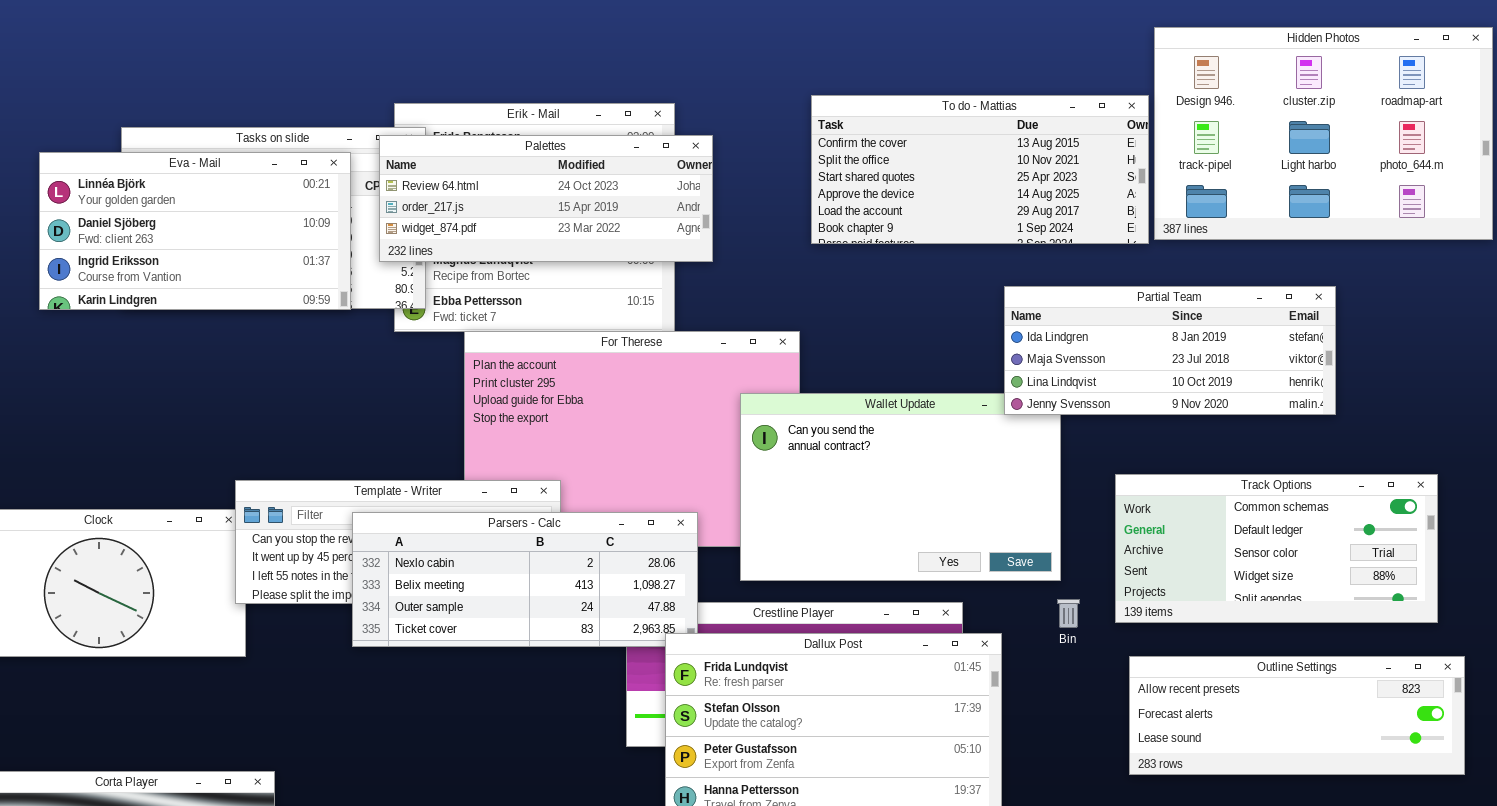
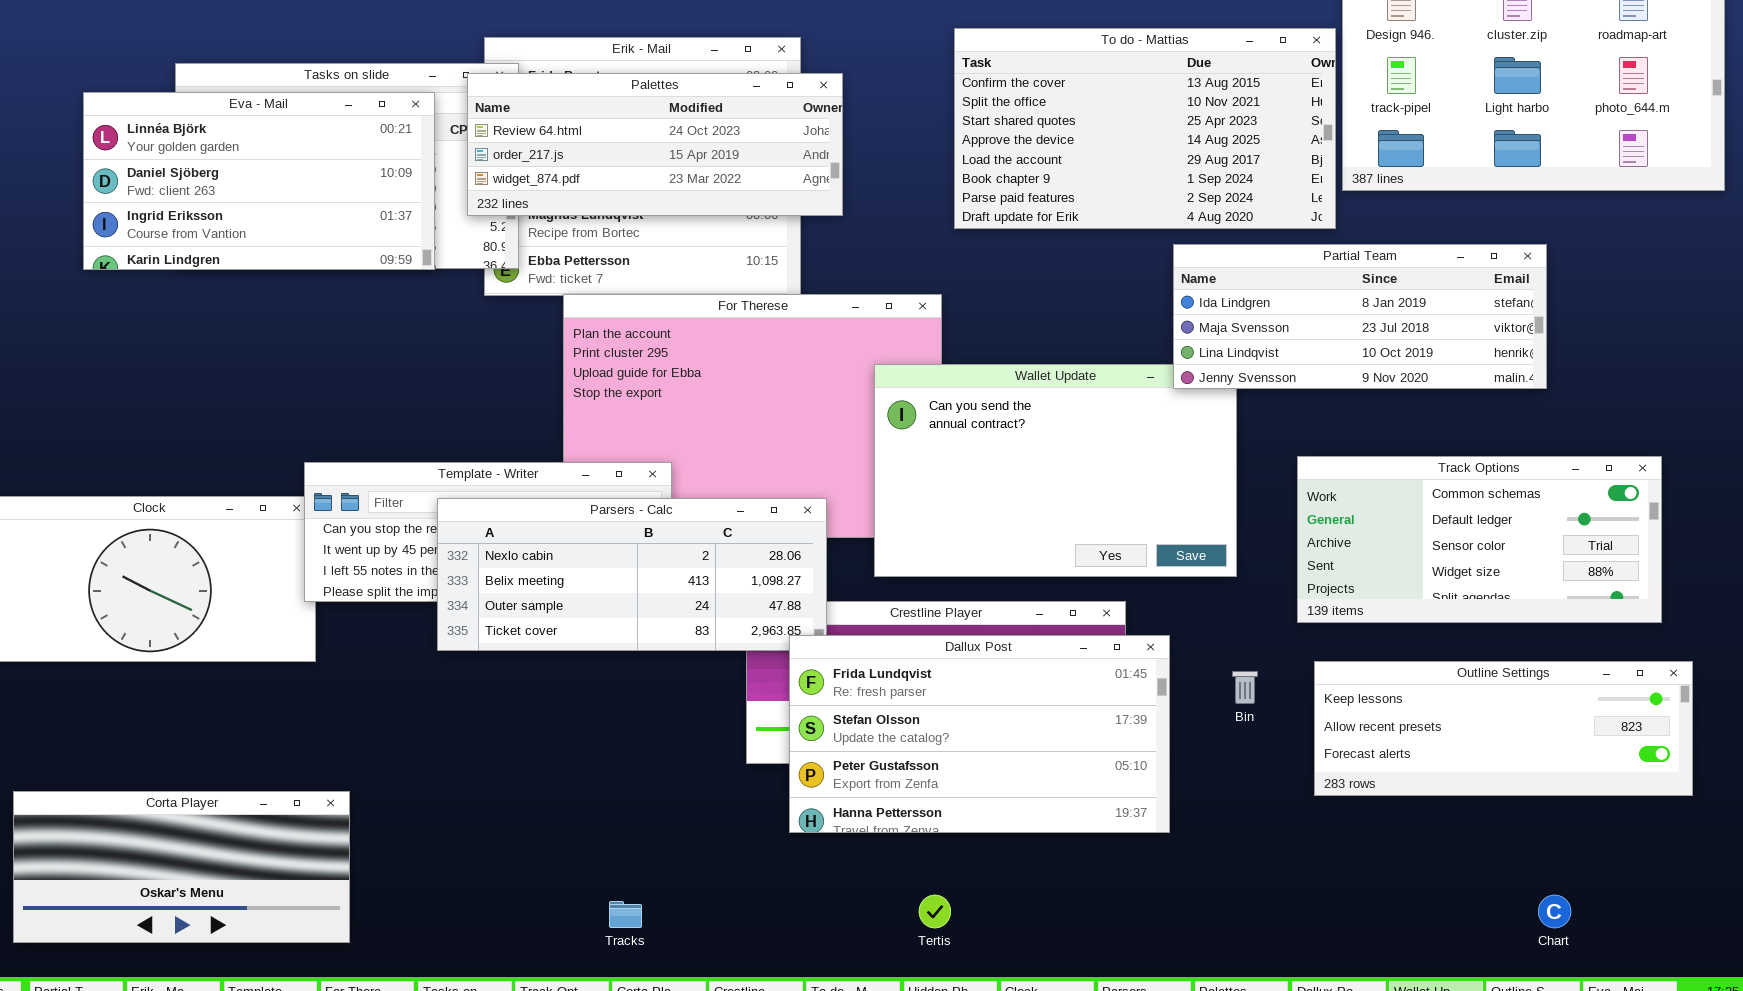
To do - Mattias: [811,95,1149,244] -> [954,28,1336,229], resized
Bin: [1057,599,1080,628] -> [1232,671,1258,704], moved
Outline Settings: [1129,656,1465,775] -> [1314,661,1693,796], scrolled up 1 row

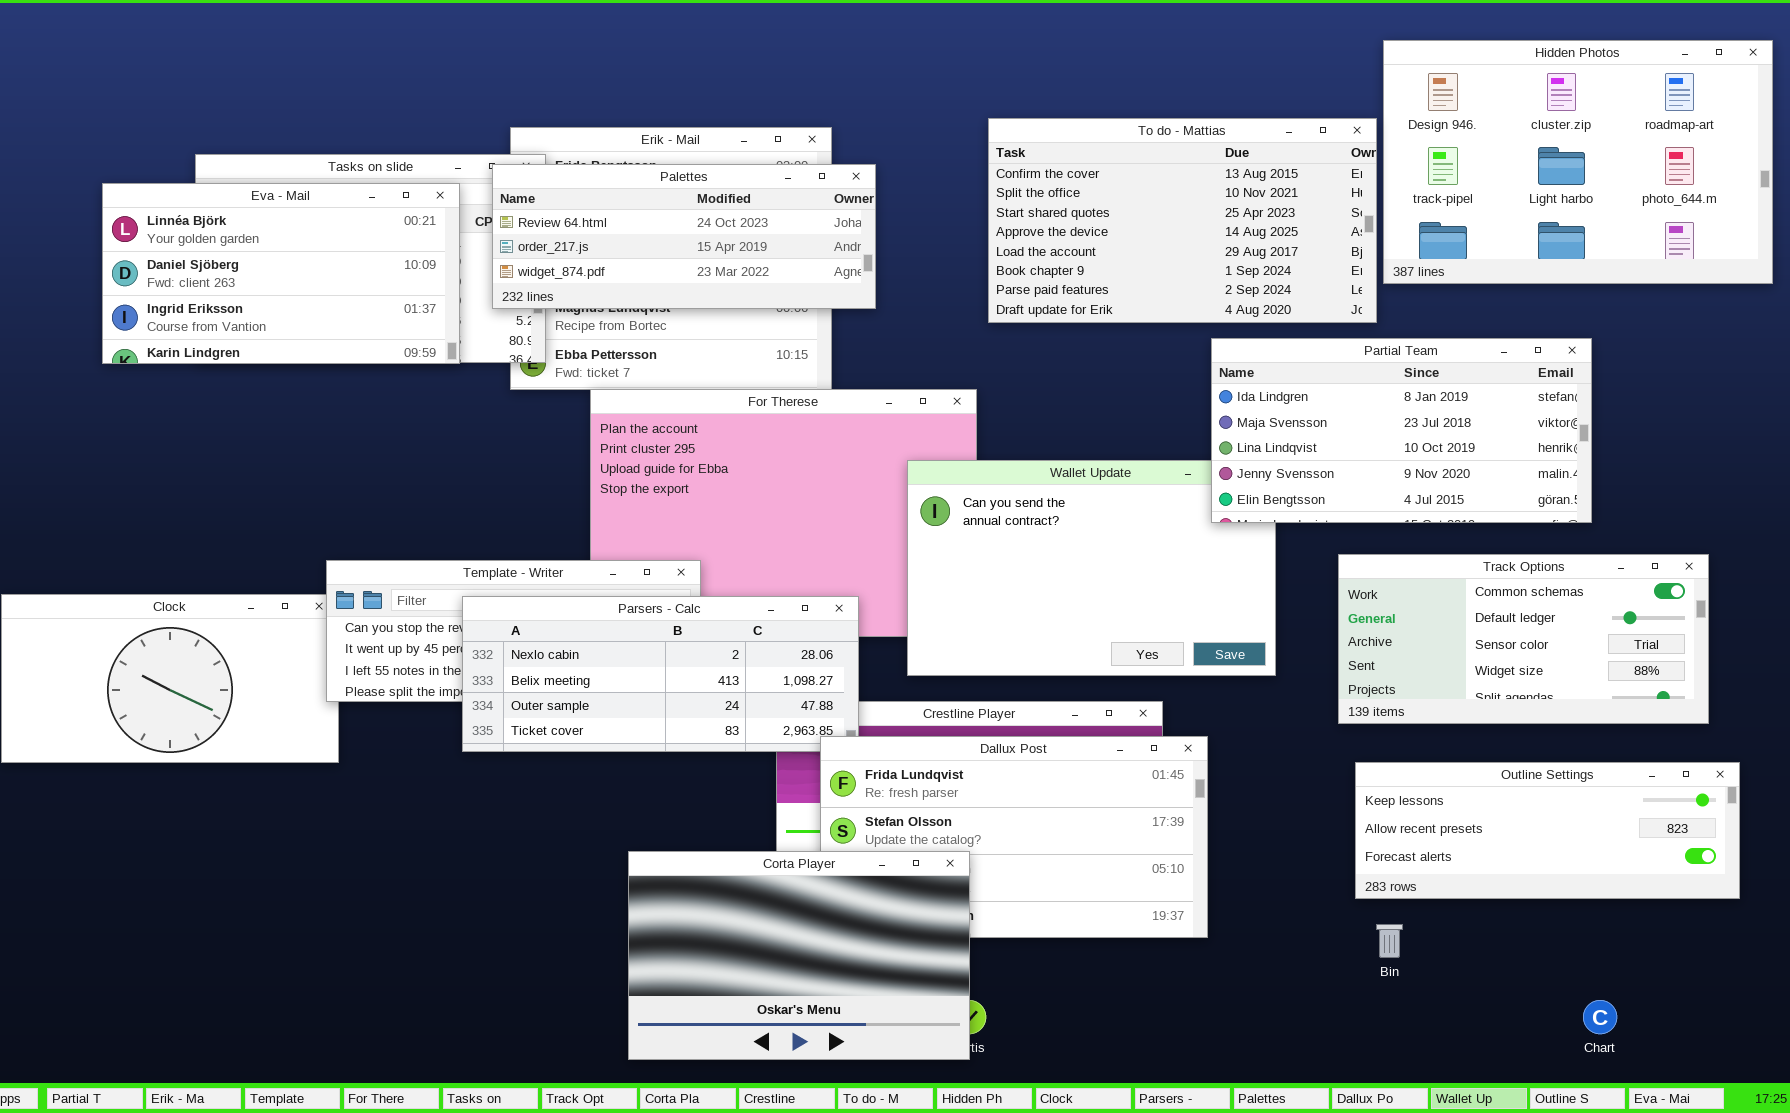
Partial Team: [1173,244,1547,389] -> [1211,338,1592,523], resized
Bin: [1232,671,1258,704] -> [1376,924,1403,958], moved
Corta Player: [13,791,350,943] -> [628,851,970,1060], moved, resized

